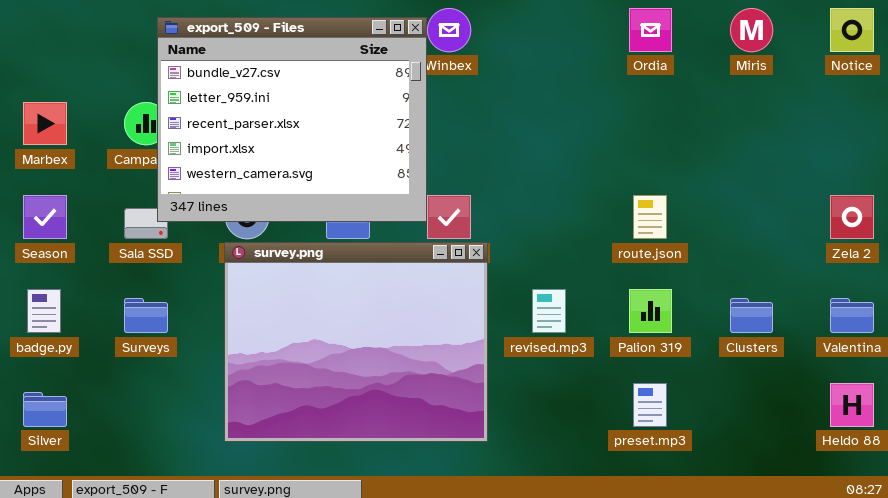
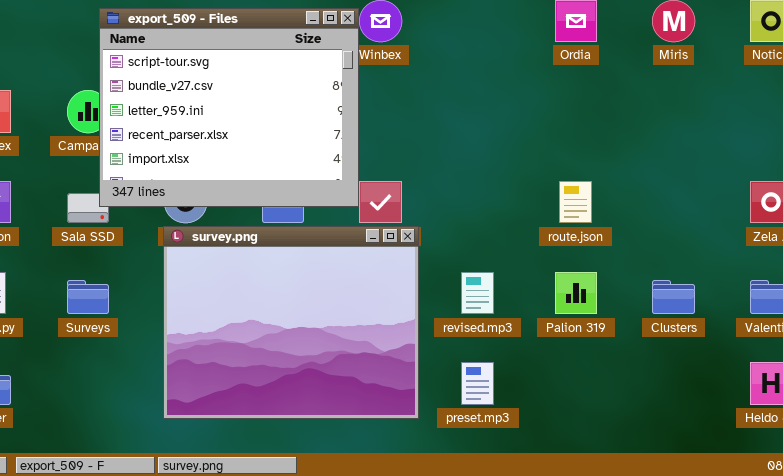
export_509 - Files: [157,17,427,222] -> [99,8,359,207], scrolled up 1 row
preset.mp3: [633,383,667,427] -> [461,362,494,405], moved

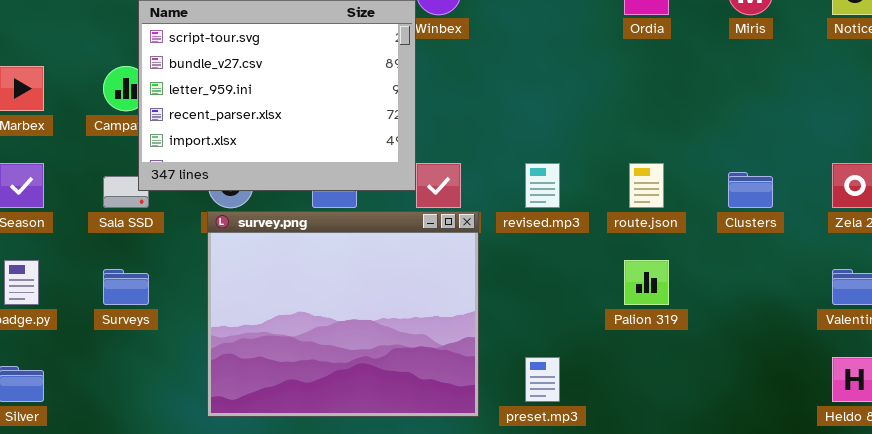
revised.mp3: [461,272,494,314] -> [525,163,560,208], moved
Clusters: [652,280,695,314] -> [728,172,773,208], moved

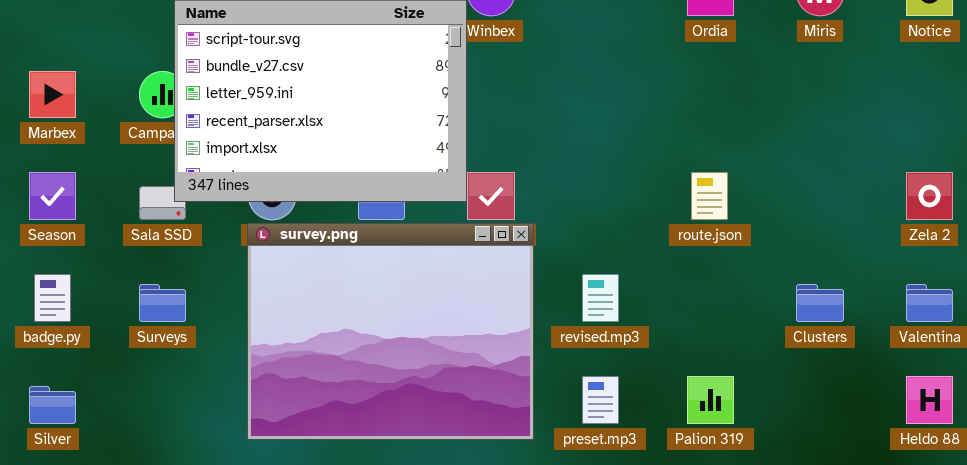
revised.mp3: [525,163,560,208] -> [582,274,619,322], moved
Clusters: [728,172,773,208] -> [796,284,844,322], moved
Palion 319: [624,260,669,305] -> [687,376,734,424], moved

